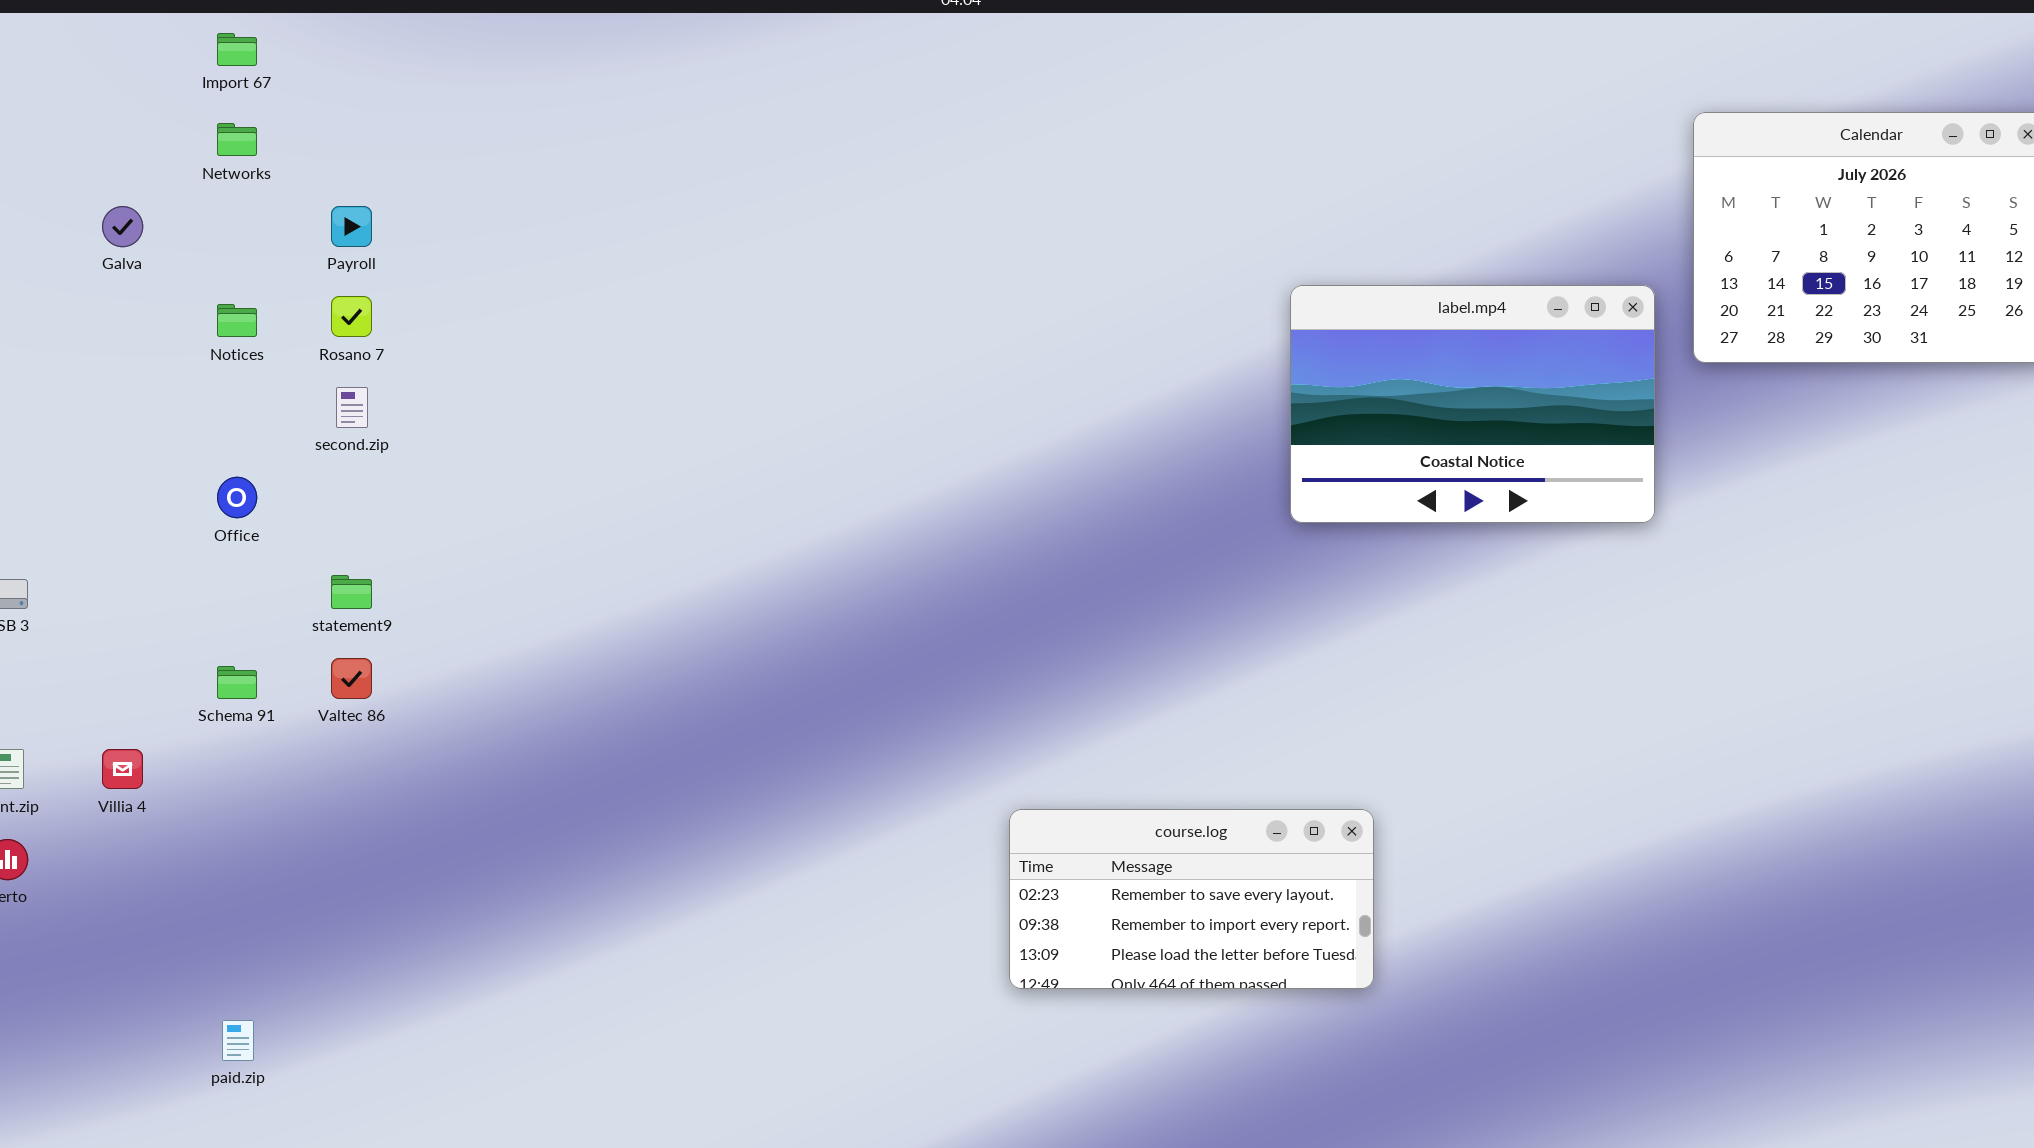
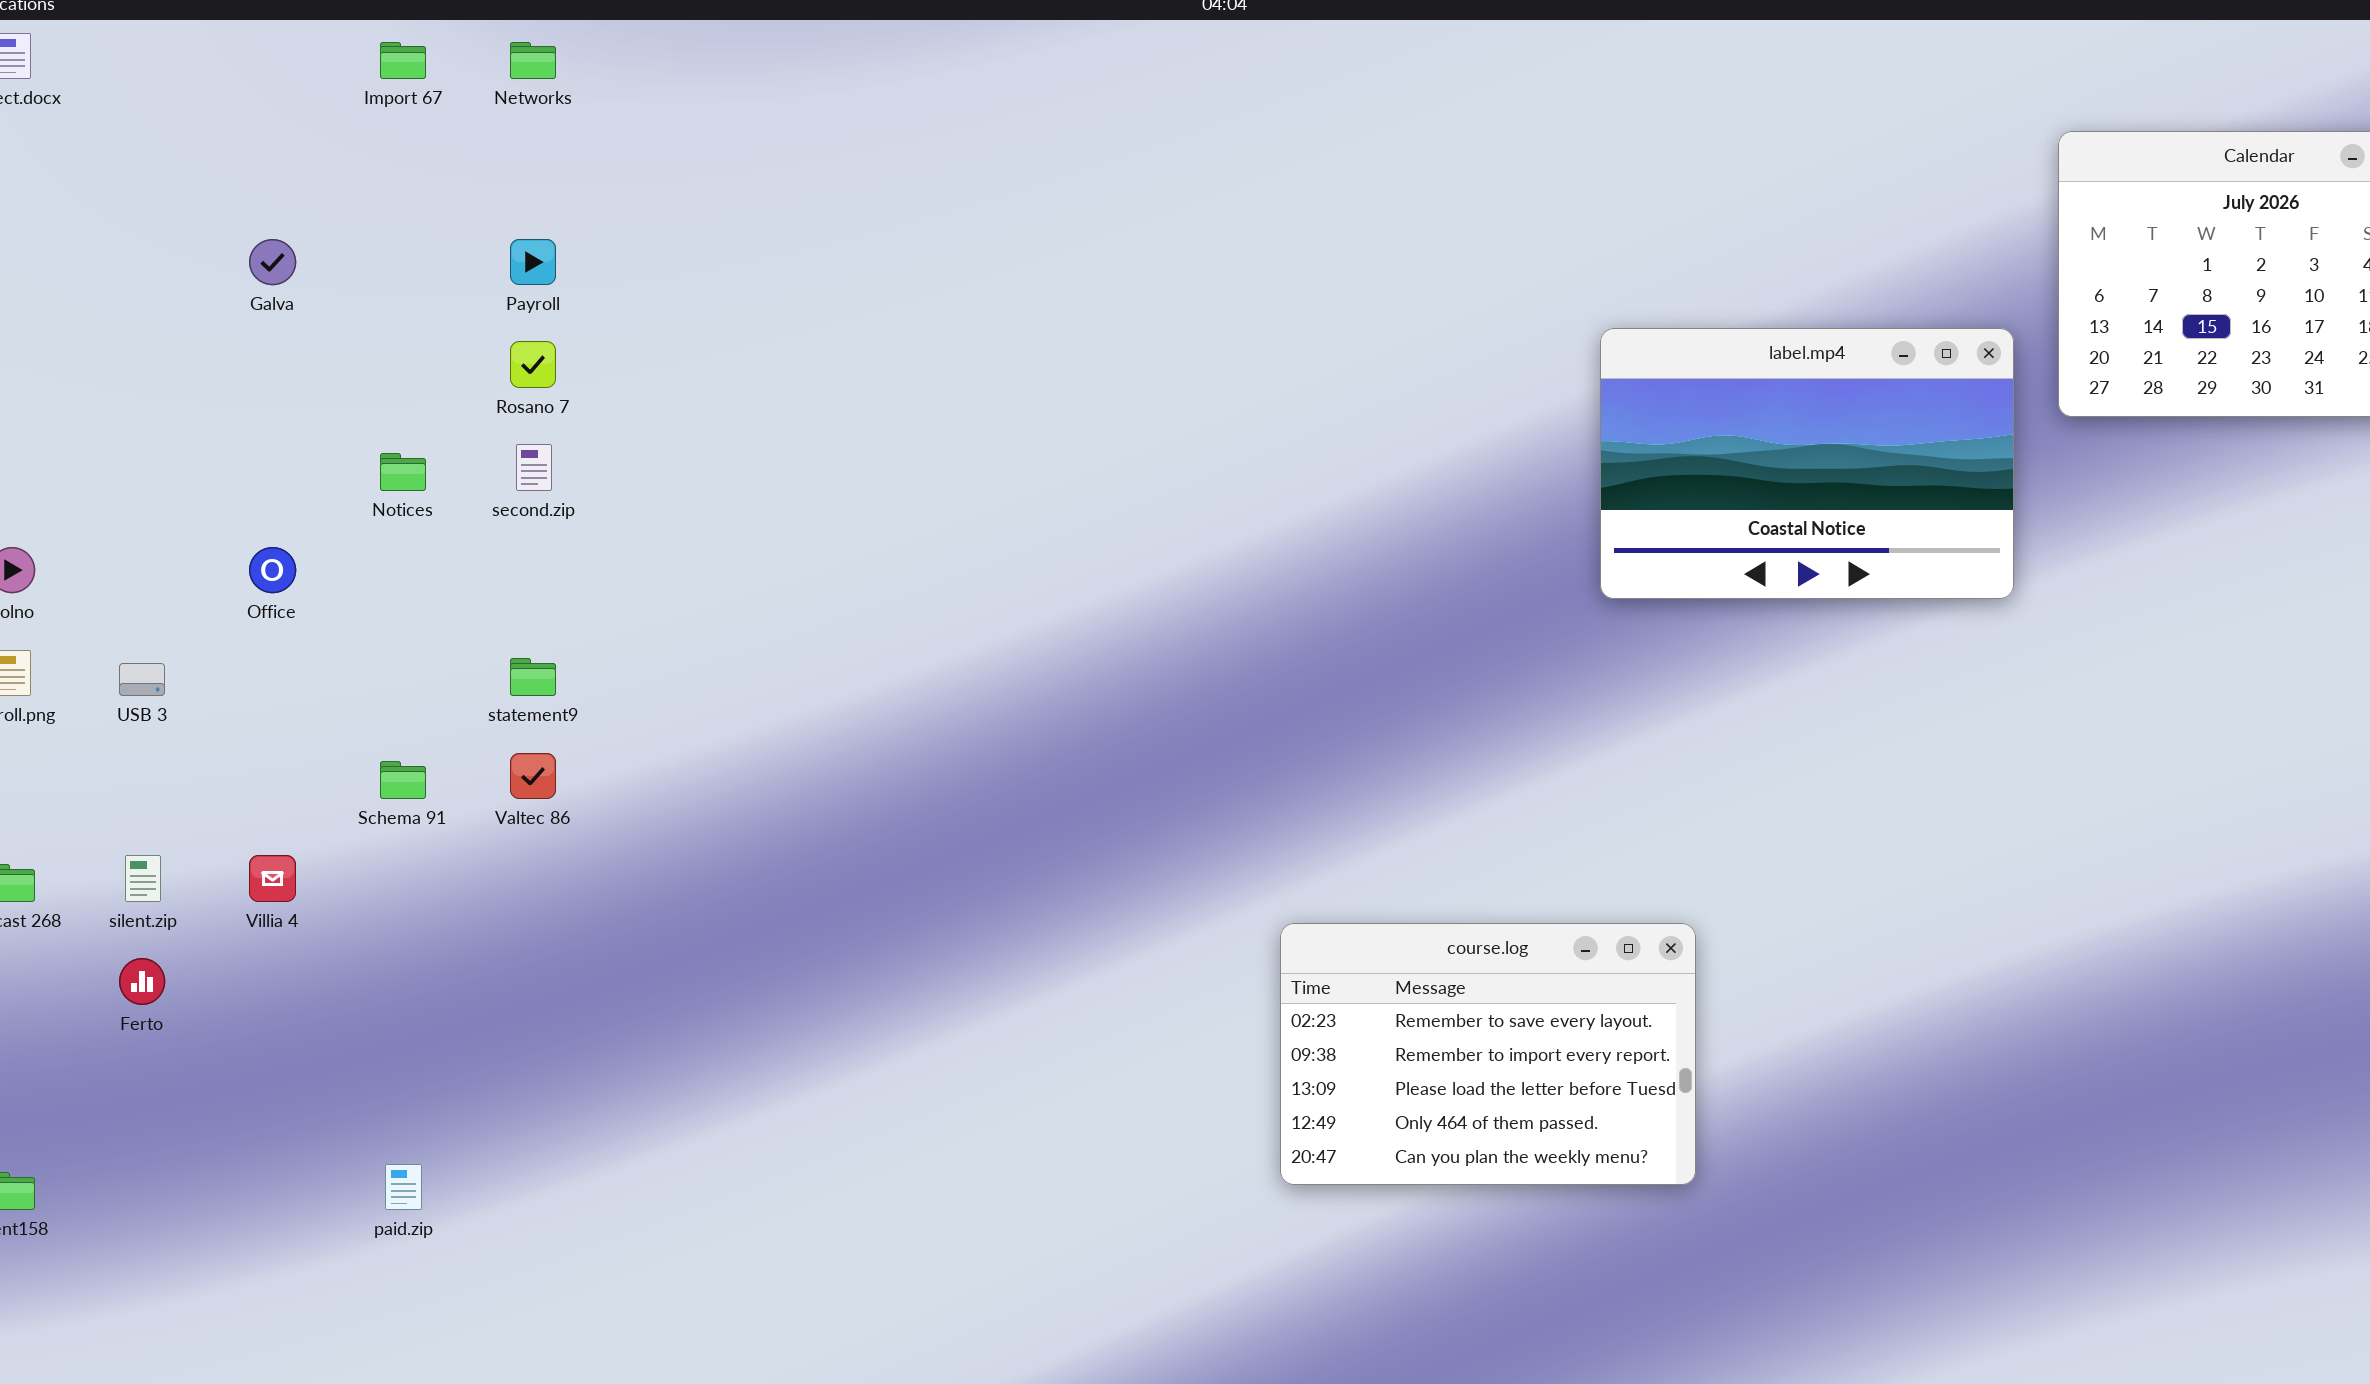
Networks: [217,123,257,156] -> [510,42,556,79], moved
Notices: [217,304,257,337] -> [380,453,426,491], moved
Office: [217,477,257,518] -> [249,547,296,593], moved
course.log: [1009,809,1374,989] -> [1280,923,1696,1185], resized

